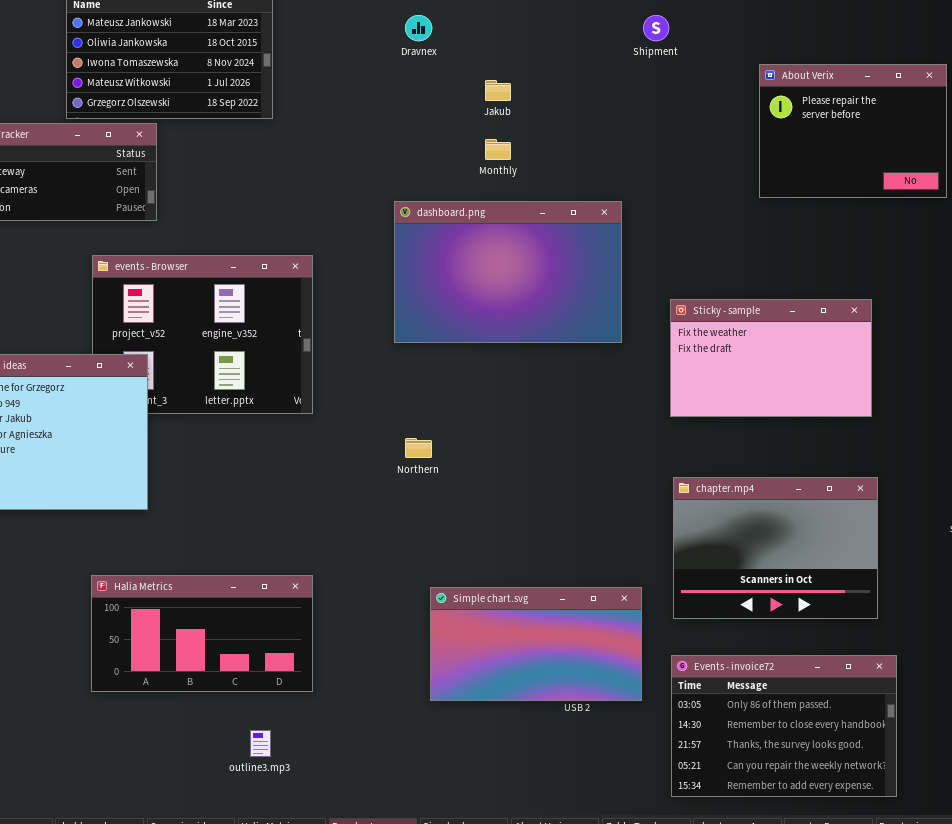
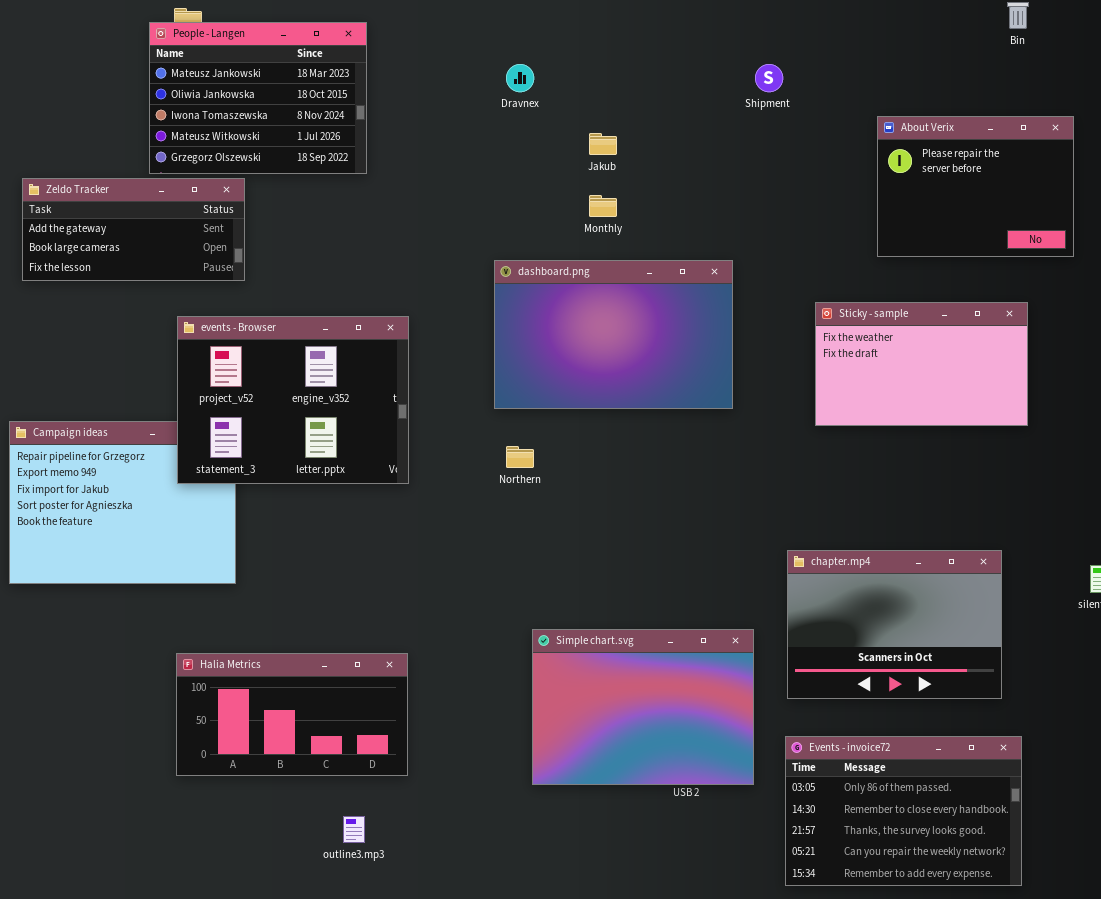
events - Browser: [92,255,313,414] -> [177,316,409,484], raised
Sticky - sample: [670,299,872,417] -> [815,302,1028,426], moved
Northern: [405,438,432,458] -> [506,446,534,468], moved
Simple chart.svg: [430,587,642,701] -> [532,629,754,785], resized

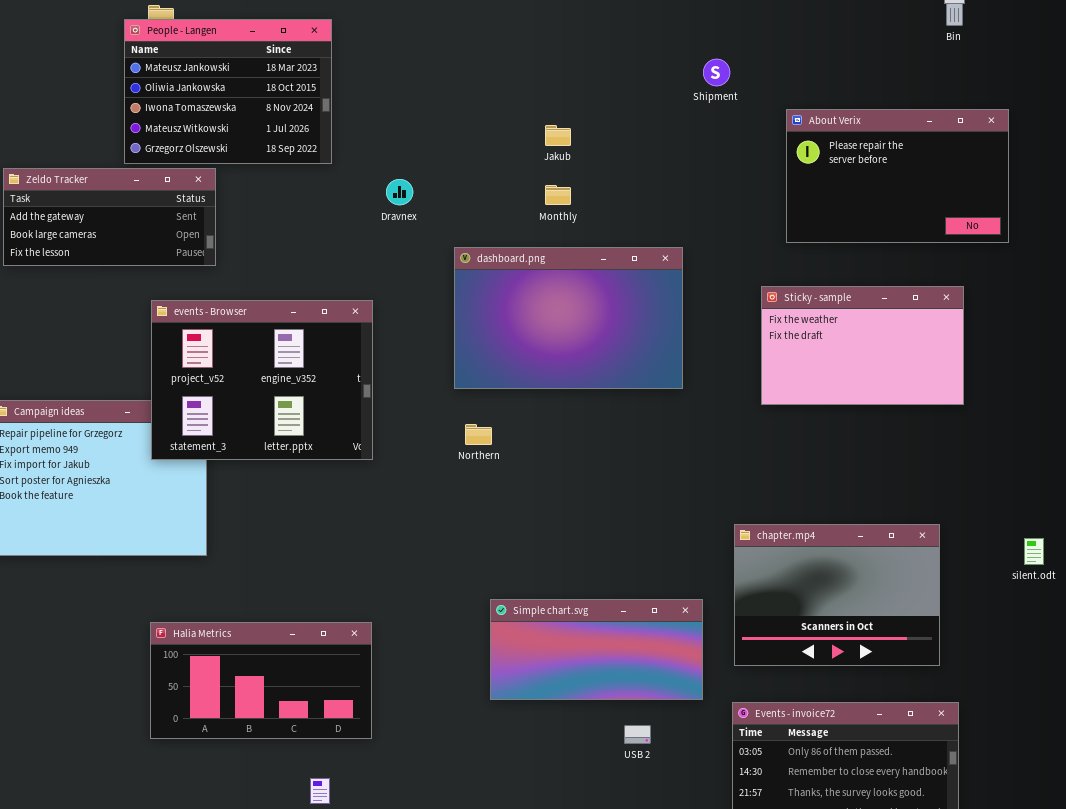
Dravnex: [506,64,534,92] -> [386,179,413,205], moved
About Verix: [877,116,1074,257] -> [786,109,1009,243], resized
Simple chart.svg: [532,629,754,785] -> [490,599,703,700], resized

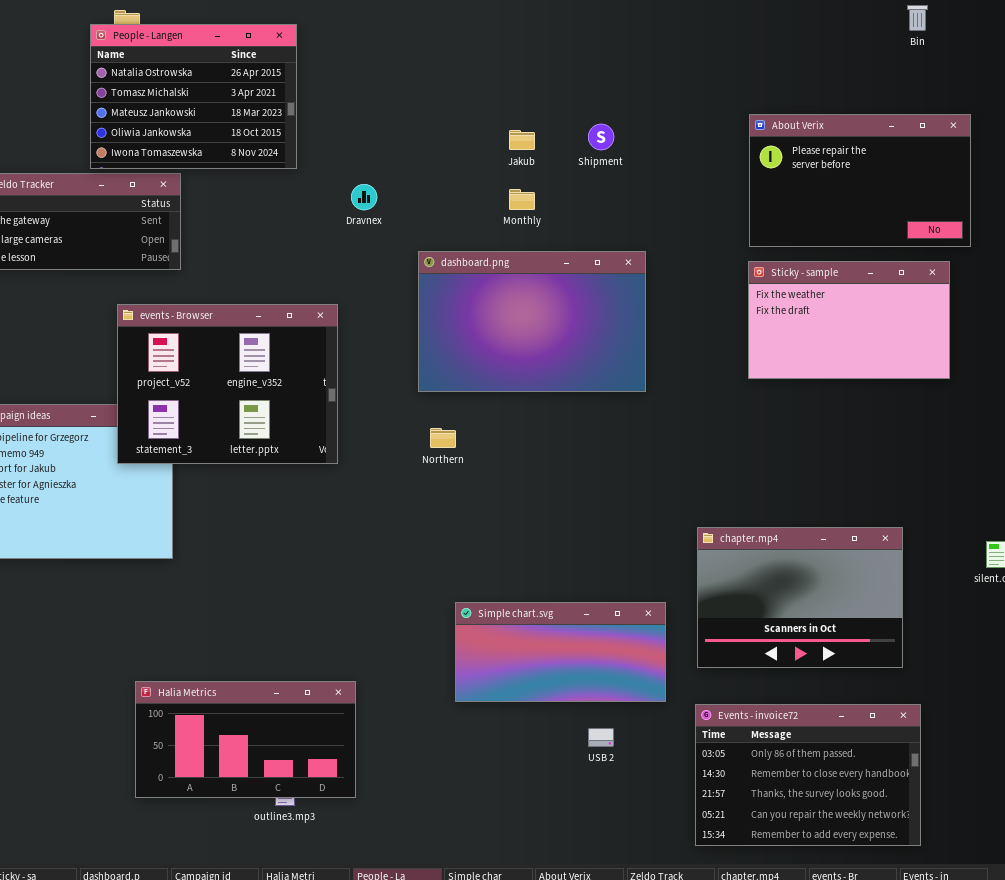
People - Langen: [124,19,332,164] -> [90,24,297,169], scrolled up 2 rows
Shipment: [703,59,730,86] -> [588,124,614,150], moved
Sticky - sample: [761,286,964,405] -> [748,261,950,379], moved
Halia Metrics: [150,622,372,739] -> [135,681,356,798], moved

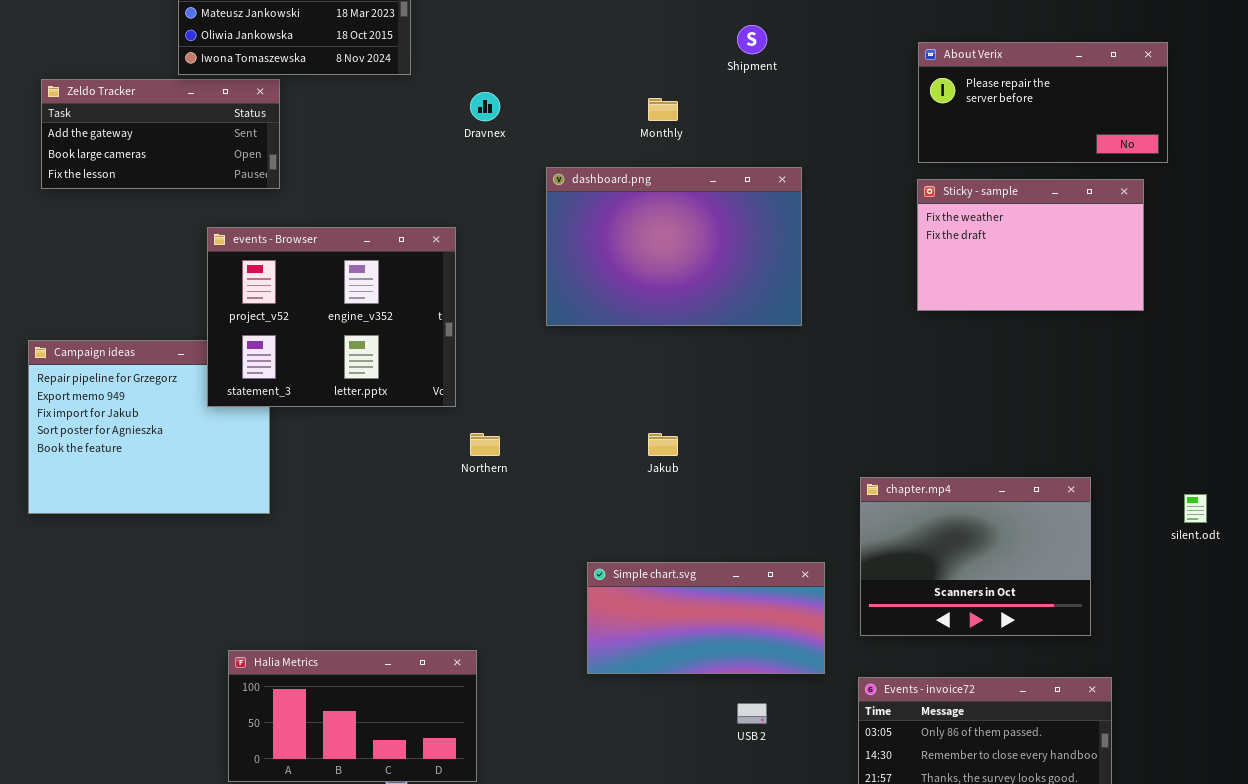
About Verix: [749,114,971,247] -> [918,42,1168,163], resized
Jakub: [509,130,535,150] -> [648,433,678,456], moved
Northern: [430,428,456,448] -> [470,433,500,456], moved

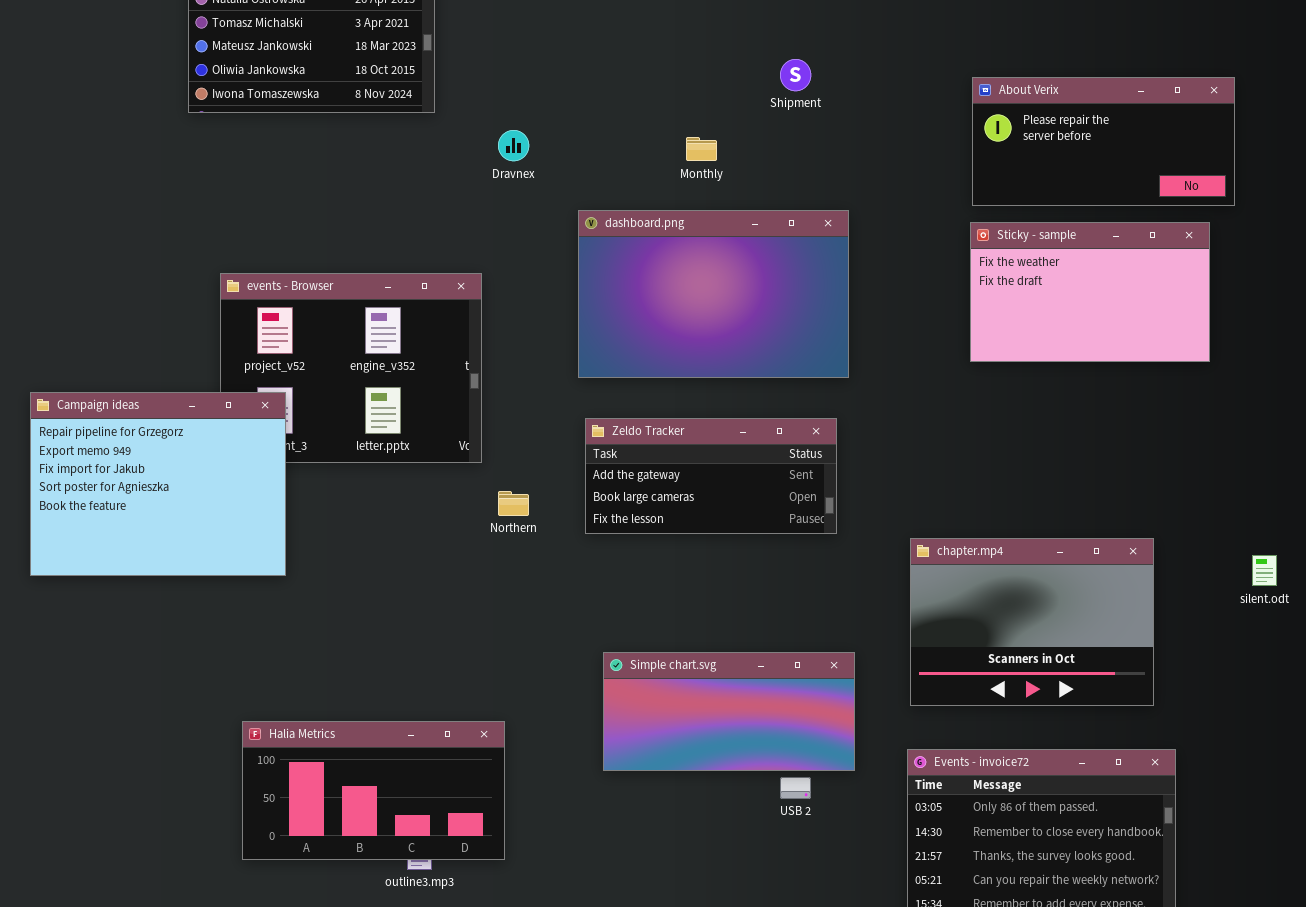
Zeldo Tracker: [41,79,280,189] -> [585,418,837,534], moved
Campaign ideas: [28,340,270,514] -> [30,392,286,576], raised
Simple chart.svg: [587,562,825,674] -> [603,652,855,771], moved

